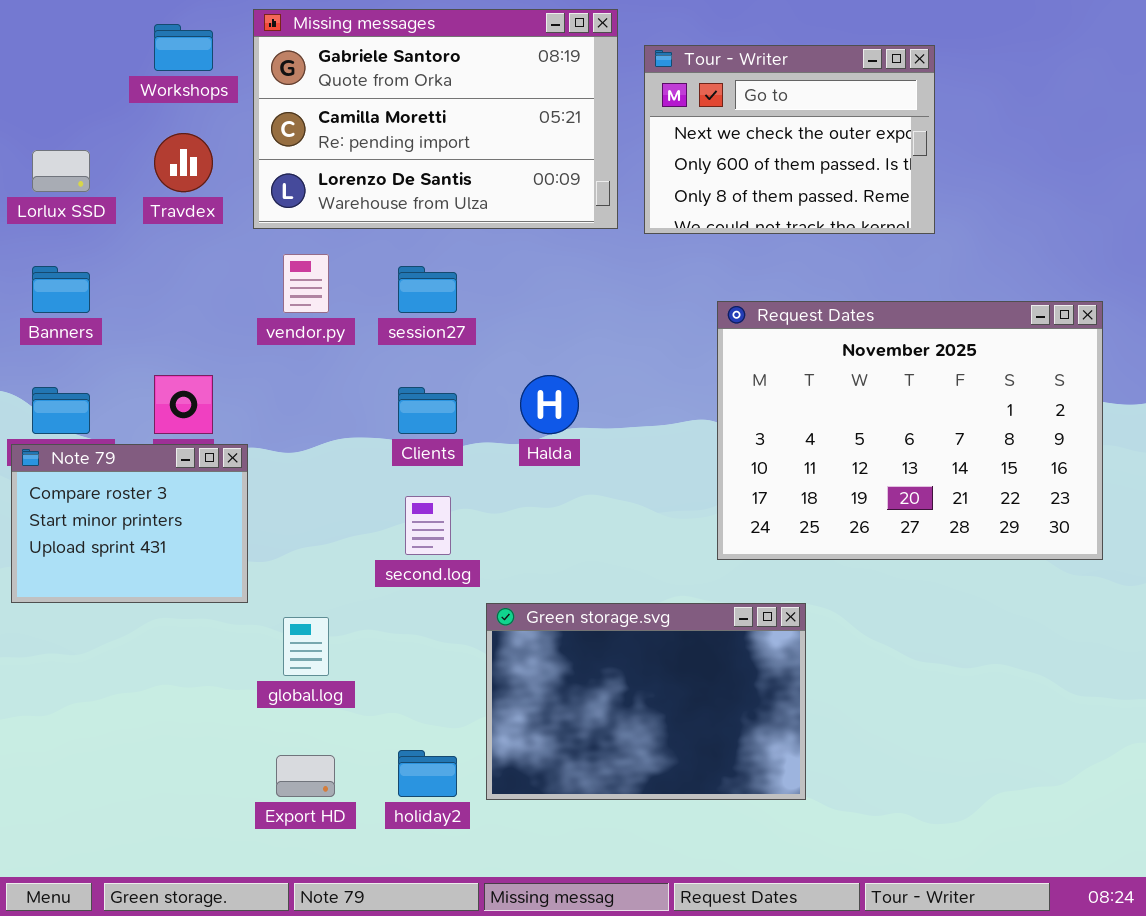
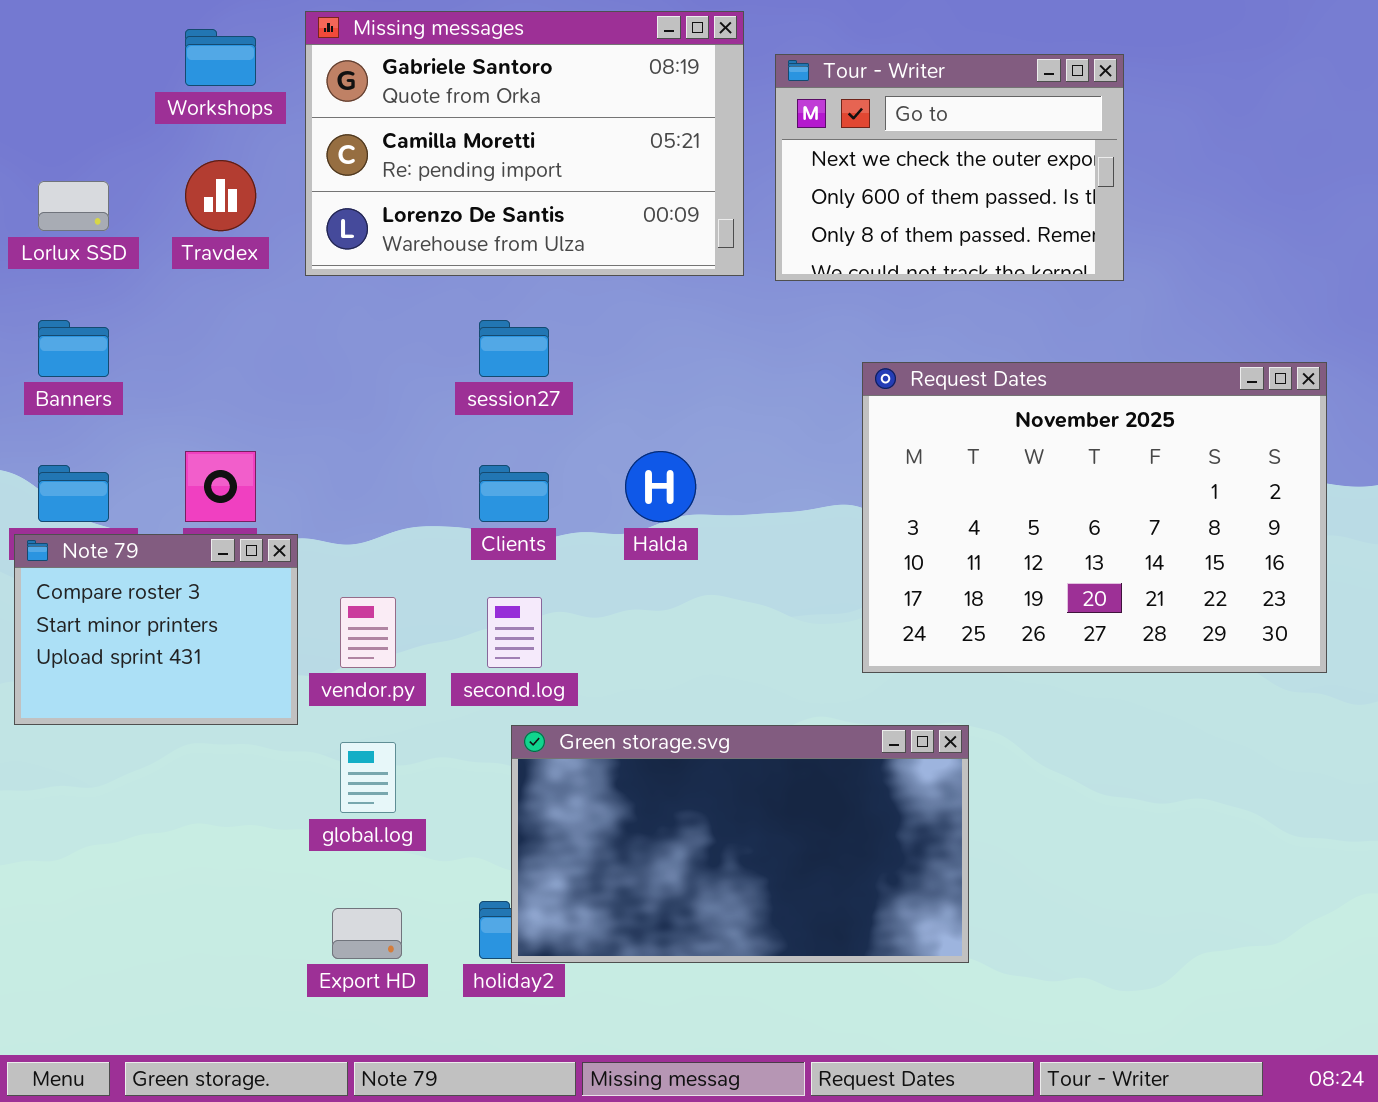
vendor.py: [283,254,329,313] -> [340,597,396,668], moved
Green storage.svg: [486,603,806,800] -> [511,725,969,963], resized

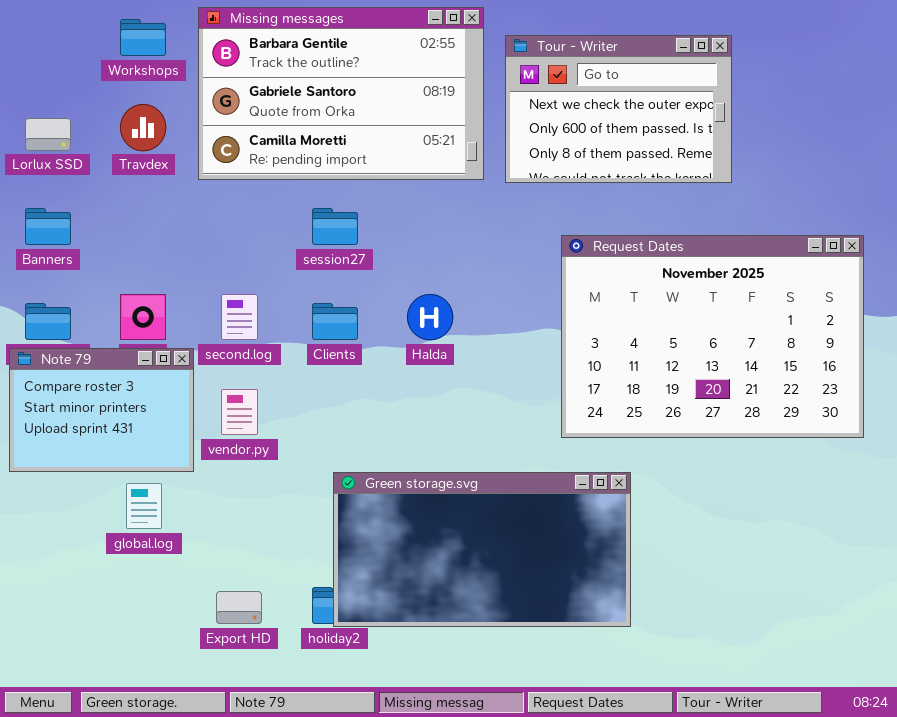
Missing messages: [305,11,744,276] -> [198,7,484,180], scrolled up 1 row
second.log: [487,597,542,668] -> [221,294,258,340], moved
global.log: [340,742,396,813] -> [126,483,162,529], moved

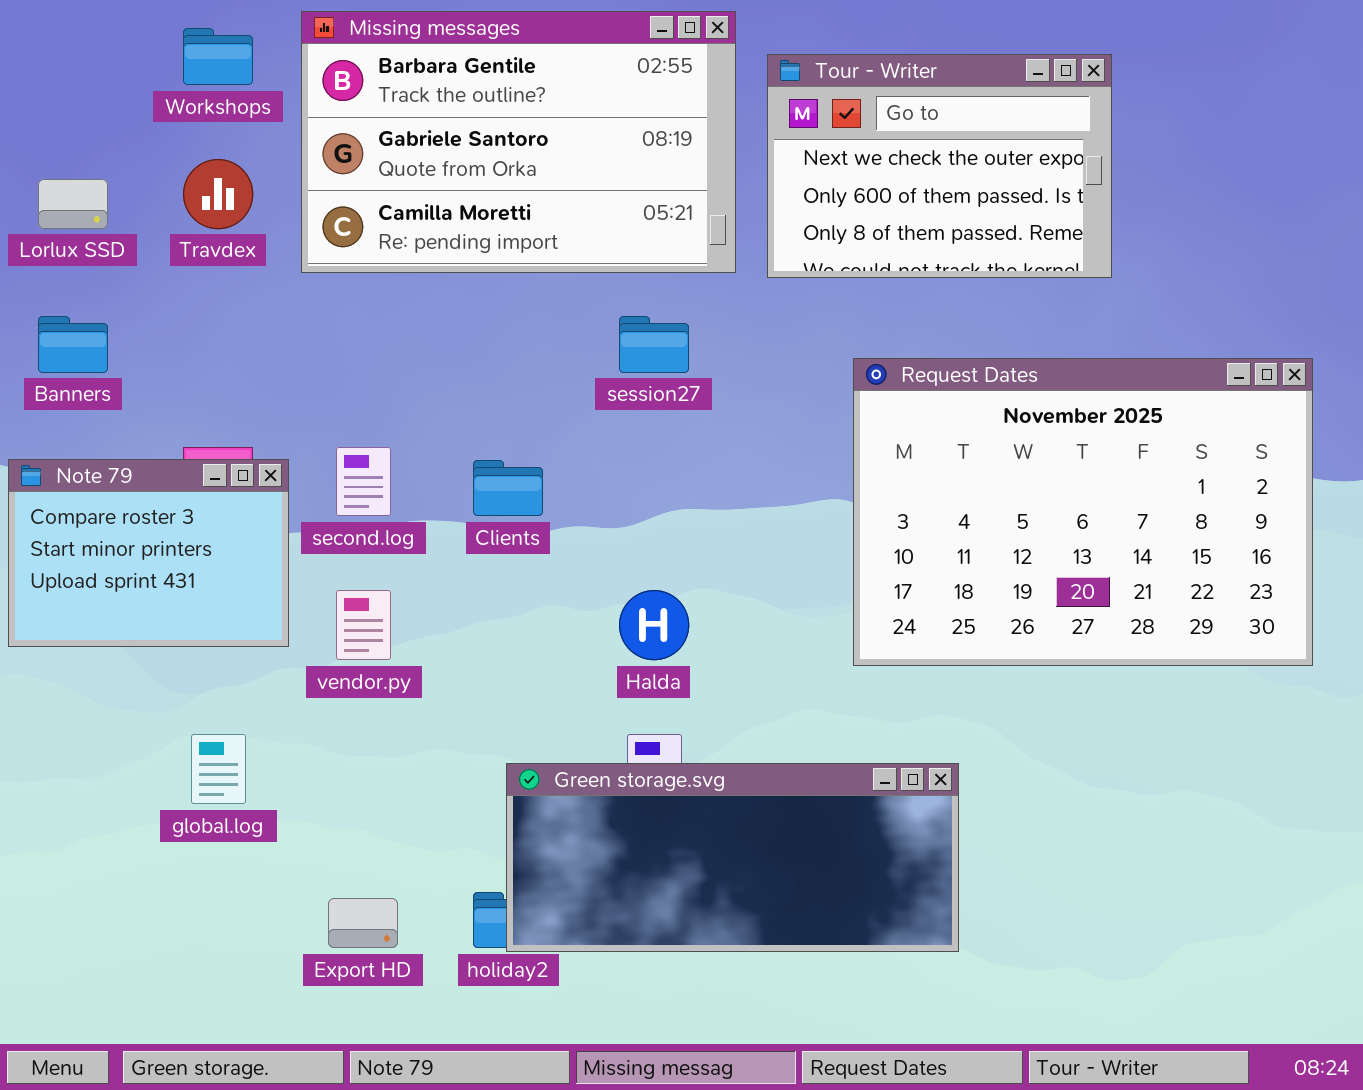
session27: [312,208,358,245] -> [619,316,689,373], moved
Halda: [407,294,453,340] -> [619,590,689,660], moved
Note 79: [9,348,194,472] -> [8,459,289,647], moved
Green storage.svg: [333,472,631,627] -> [506,763,959,952], resized

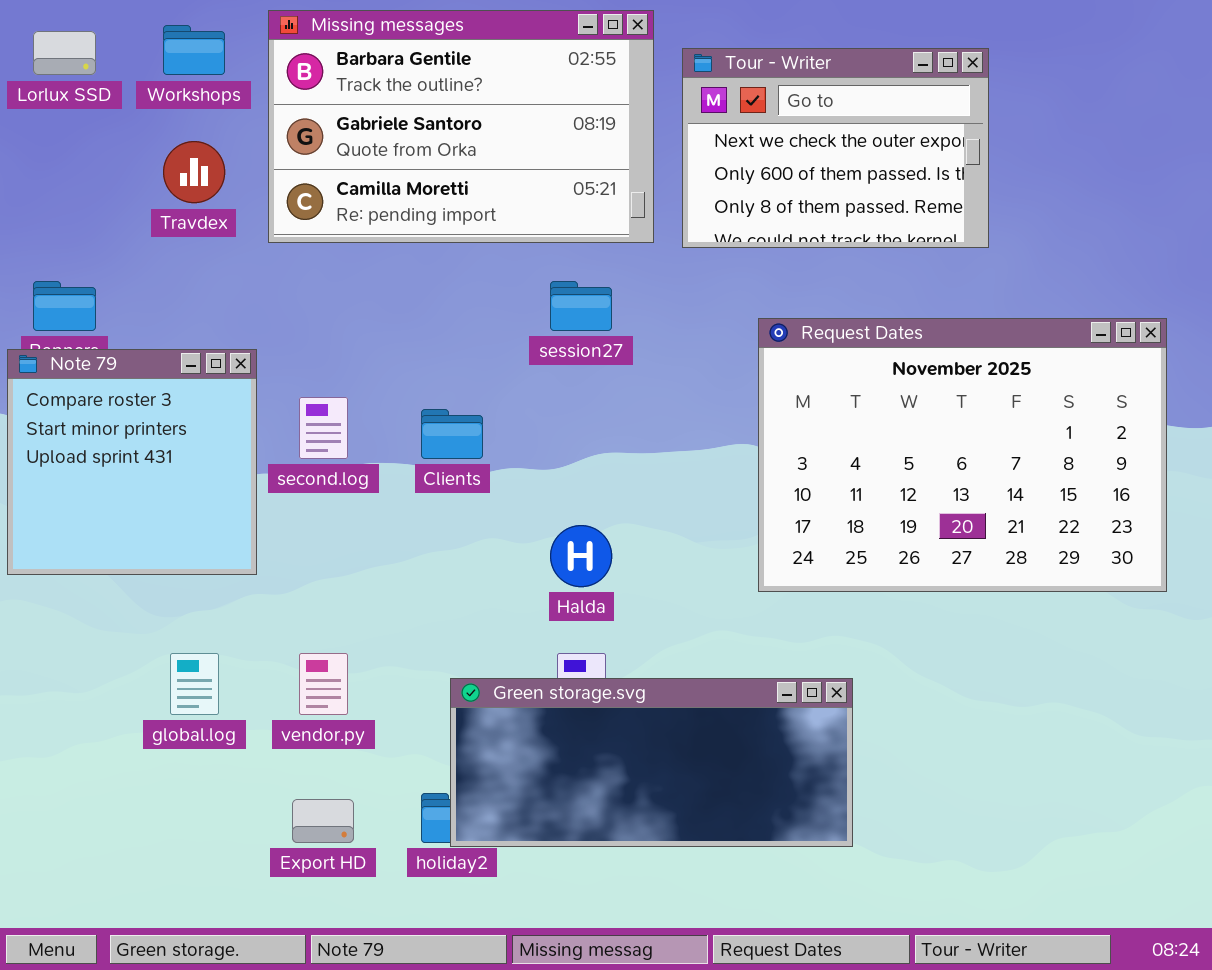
Lorlux SSD: [38,179,108,229] -> [33,31,96,75], moved
Note 79: [8,459,289,647] -> [7,349,257,575], resized
vendor.py: [336,590,391,660] -> [299,653,348,715], moved

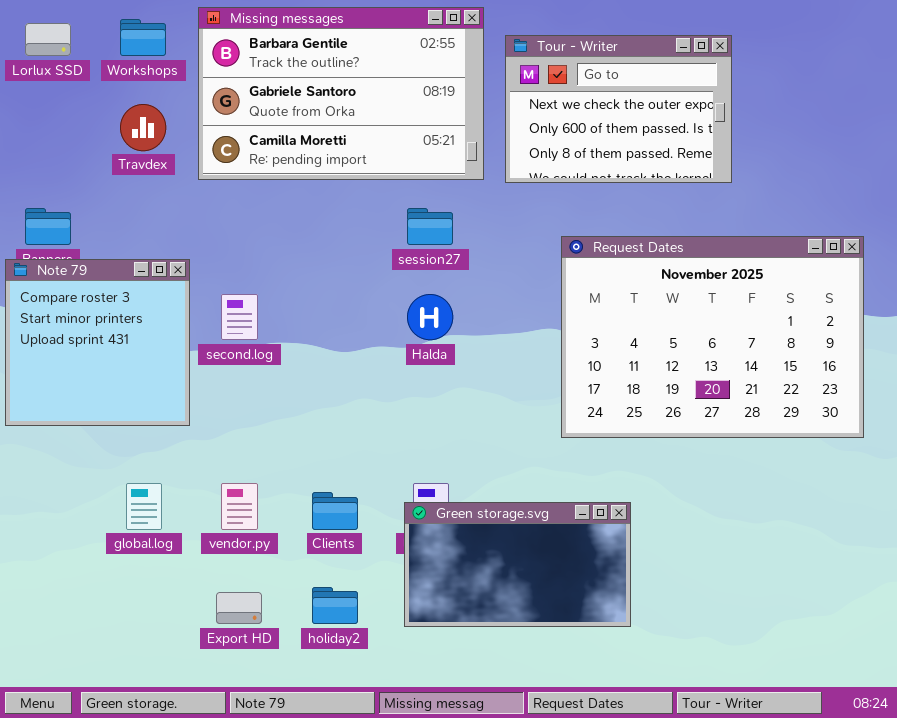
Clients: [421,409,483,459] -> [312,492,358,530], moved
Halda: [550,525,612,587] -> [407,294,453,340], moved
Green storage.svg: [450,678,853,847] -> [404,502,631,627], resized

